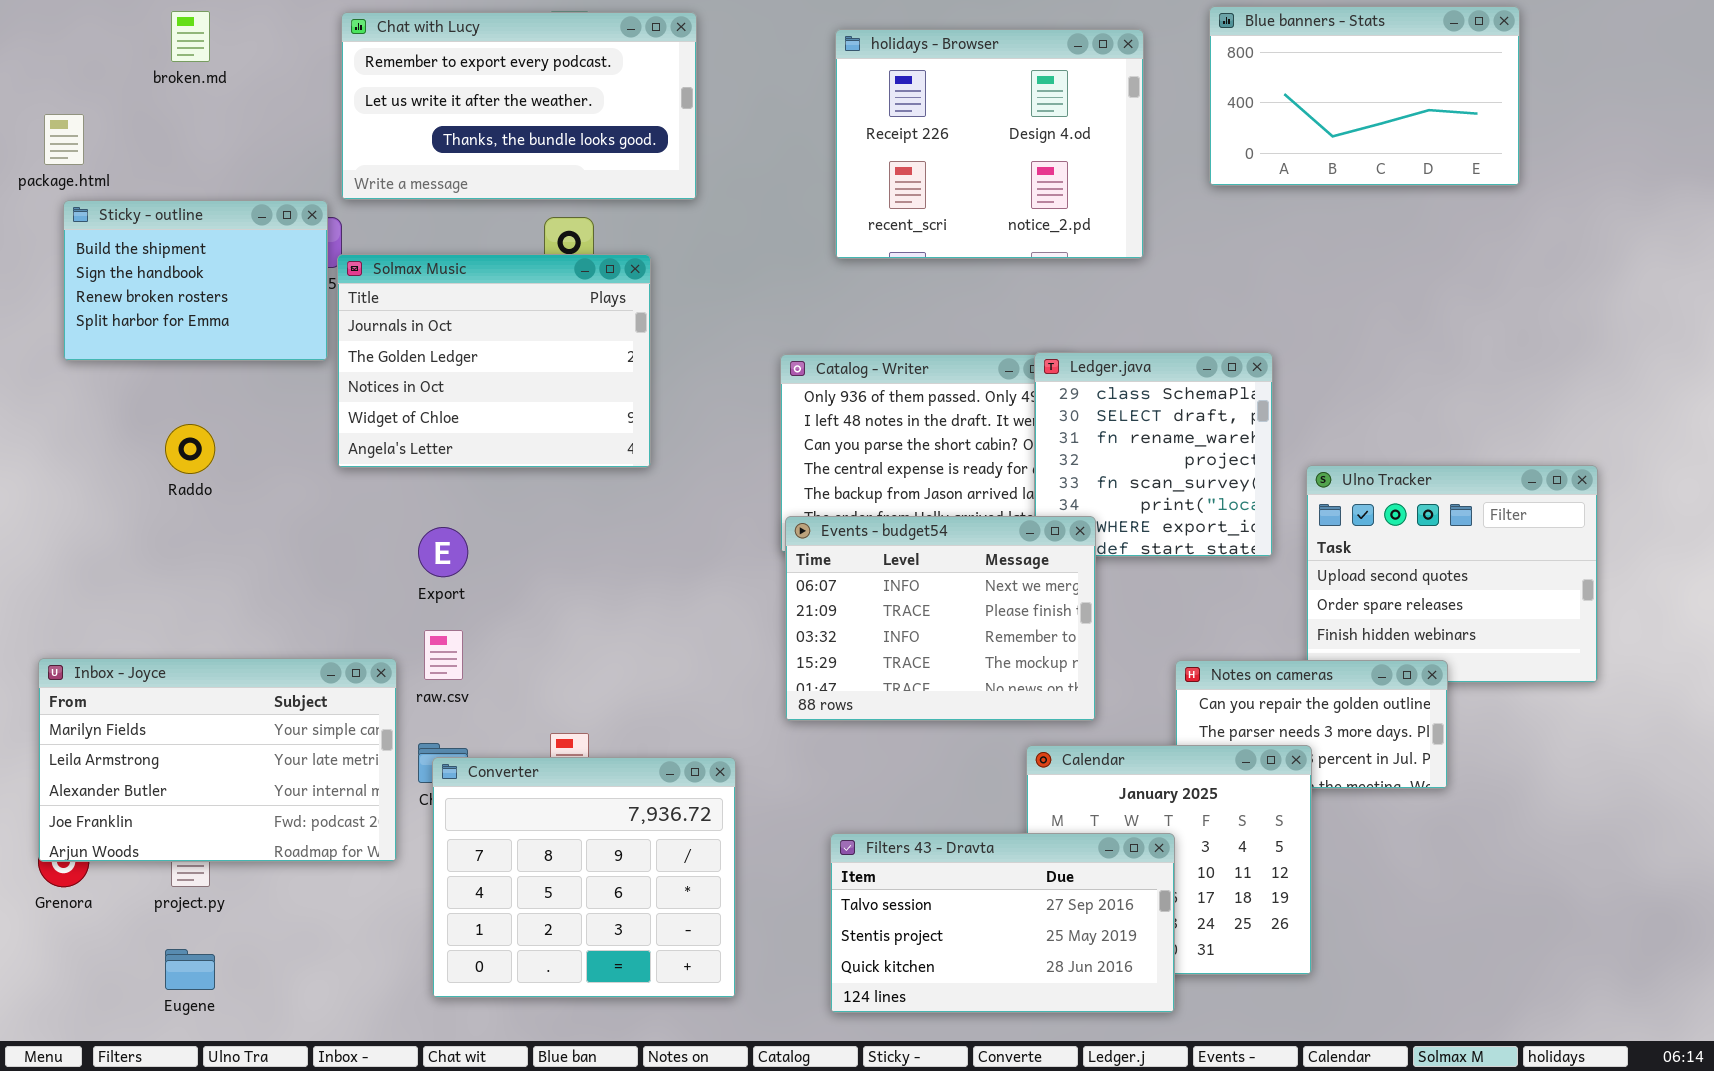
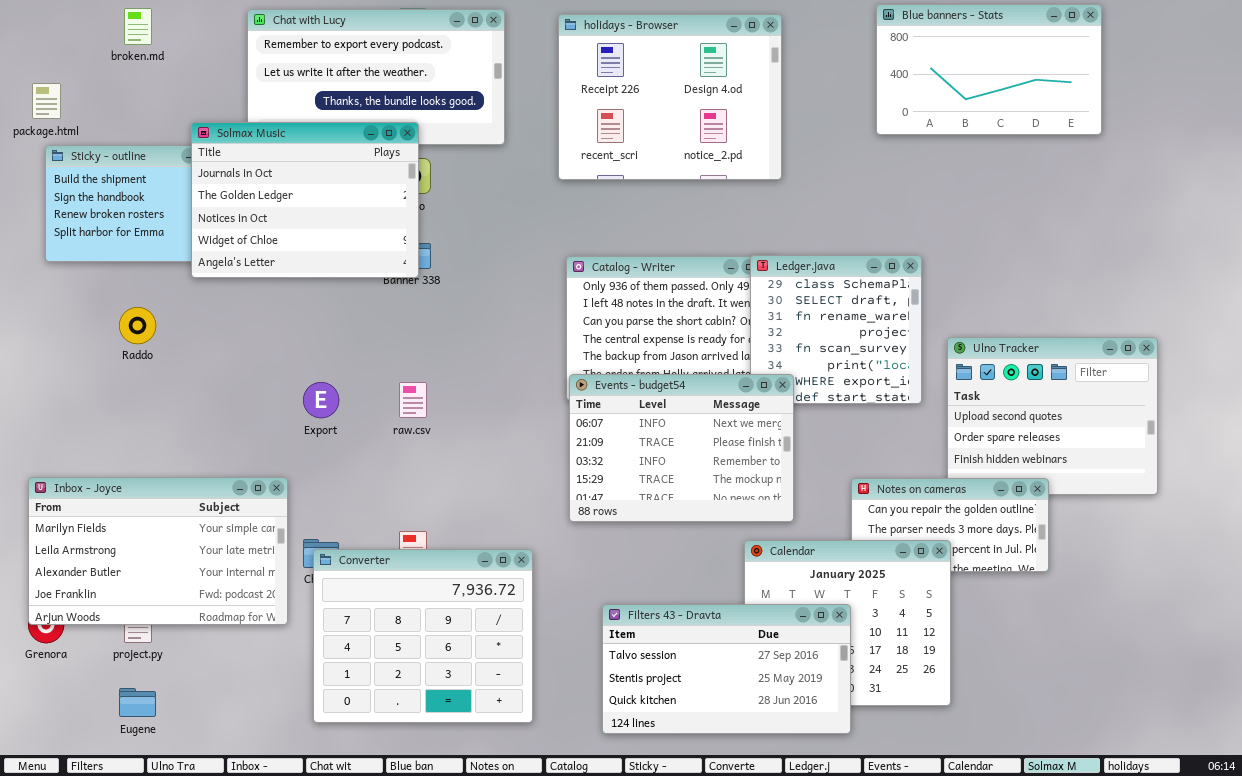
holidays - Browser: [835,29,1144,259] -> [558,14,782,180], moved
Solmax Music: [337,254,651,468] -> [191,122,419,278], moved
raw.csv: [424,630,463,680] -> [399,382,427,418], moved

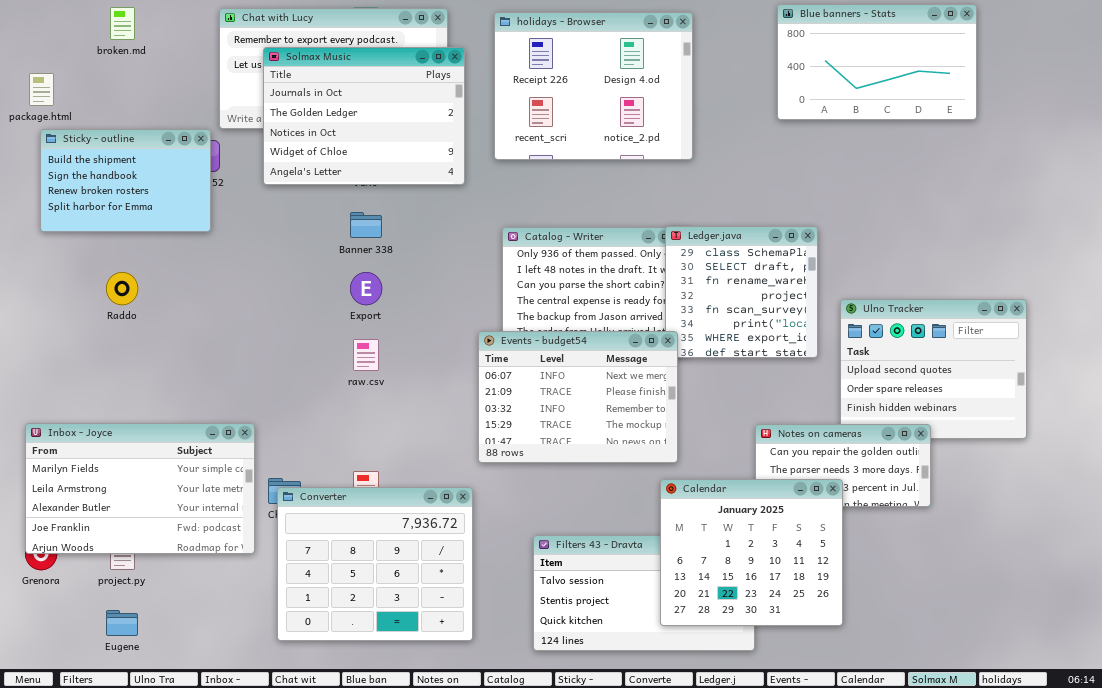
Solmax Music: [191,122,419,278] -> [263,47,465,185], moved
Events - budget54: [569,374,794,522] -> [478,331,678,463], moved
Export: [303,382,339,418] -> [350,272,382,305], moved
Calendar: [744,540,951,706] -> [660,479,843,626], raised

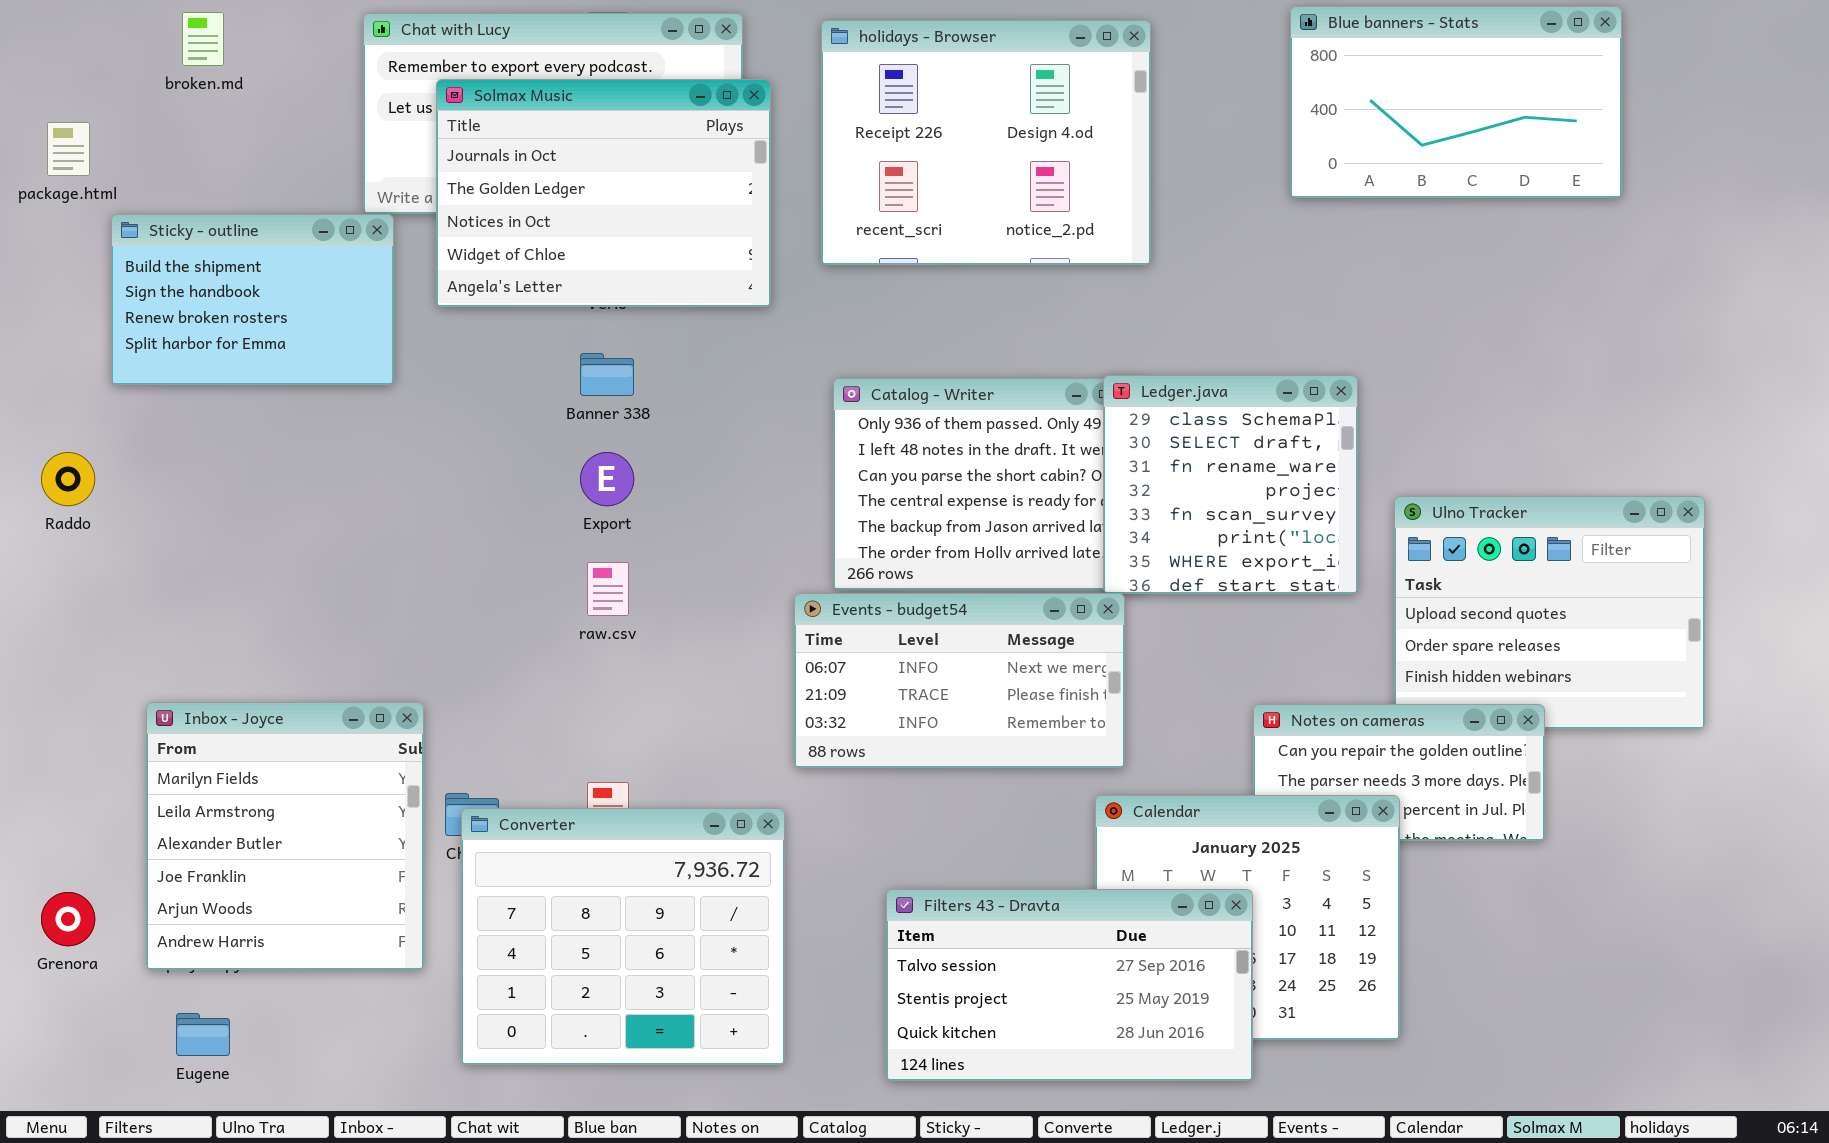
Sticky - outline: [40,129,211,232] -> [111,214,394,385], moved
Raddo: [106,272,138,305] -> [41,452,95,506], moved
Events - budget54: [478,331,678,463] -> [794,593,1125,768], resized
Inbox - Joyce: [25,423,255,554] -> [146,702,424,970], resized
Filters 43 - Dravta: [533,535,755,651] -> [886,889,1253,1081], raised

